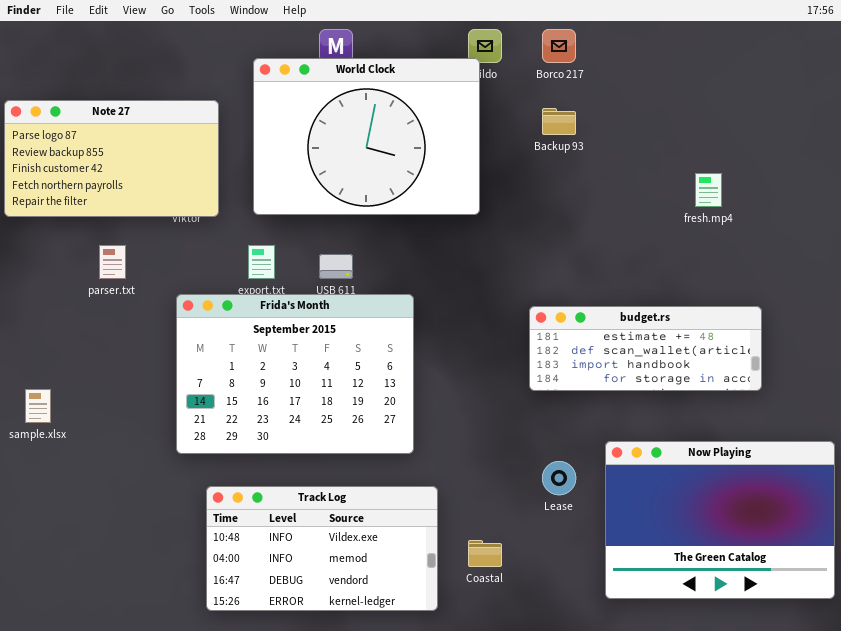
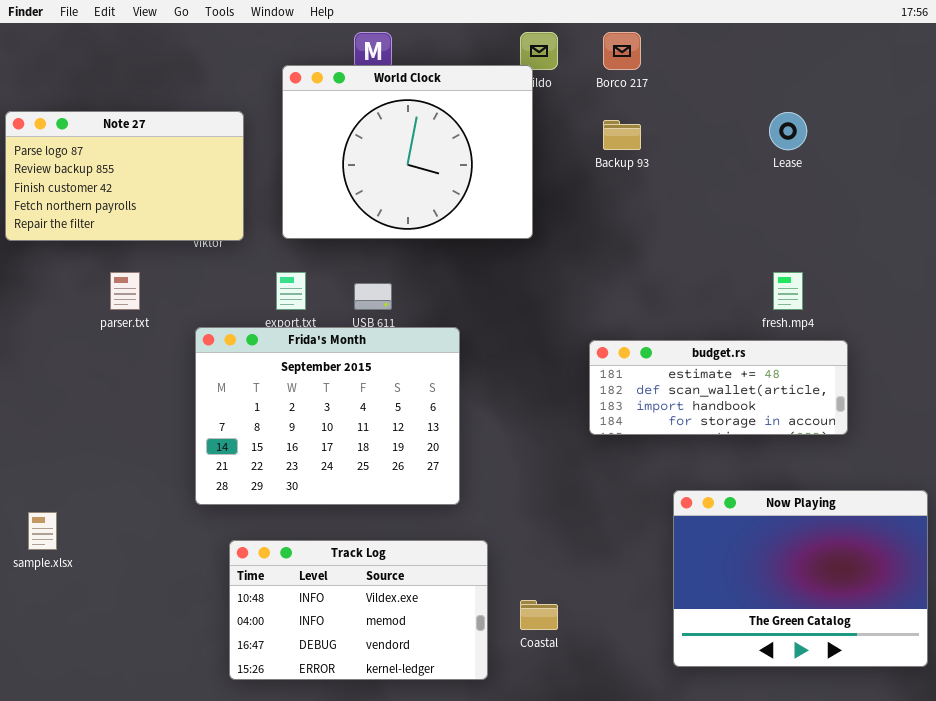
fresh.mp4: [695,173,722,207] -> [773,272,803,310], moved
sample.xlsx: [25,389,51,423] -> [28,512,57,550], moved
Lease: [542,461,576,495] -> [769,112,807,150], moved

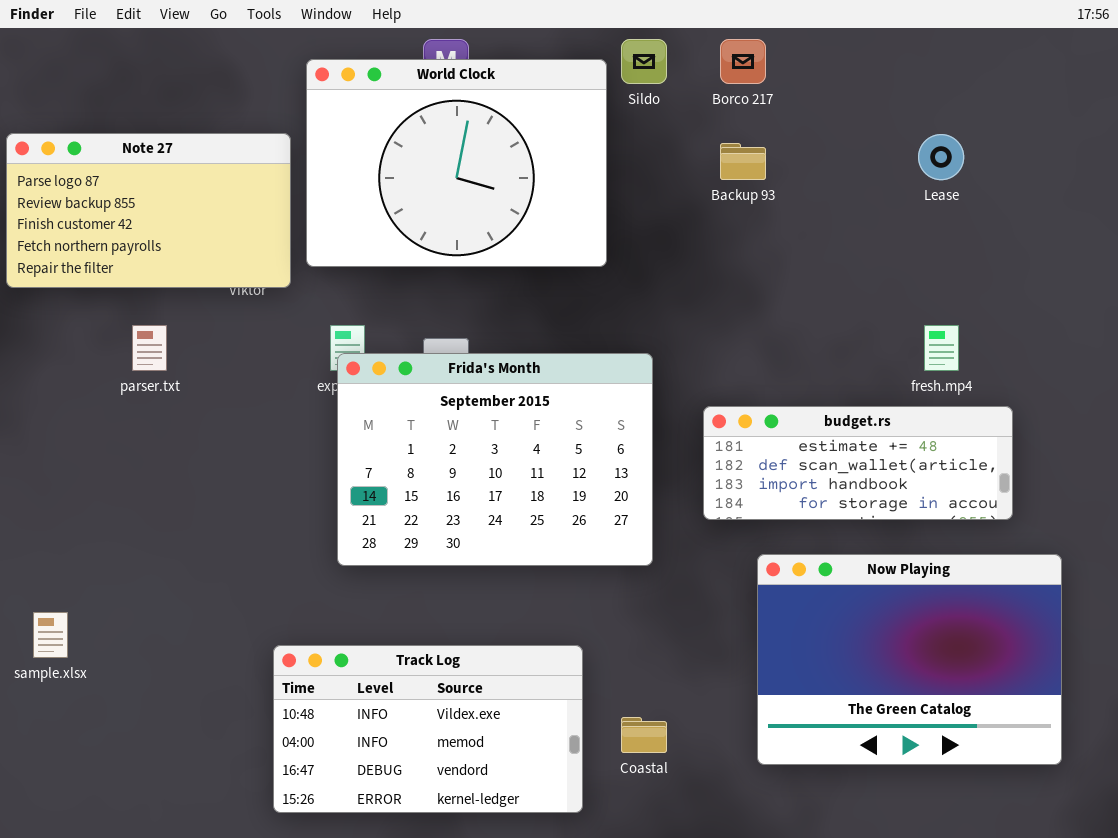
World Clock: [282,65,533,239] -> [306,59,607,267], moved
Frida's Month: [195,327,460,505] -> [337,353,653,566], moved
Now Playing: [673,490,928,667] -> [757,554,1062,765], moved

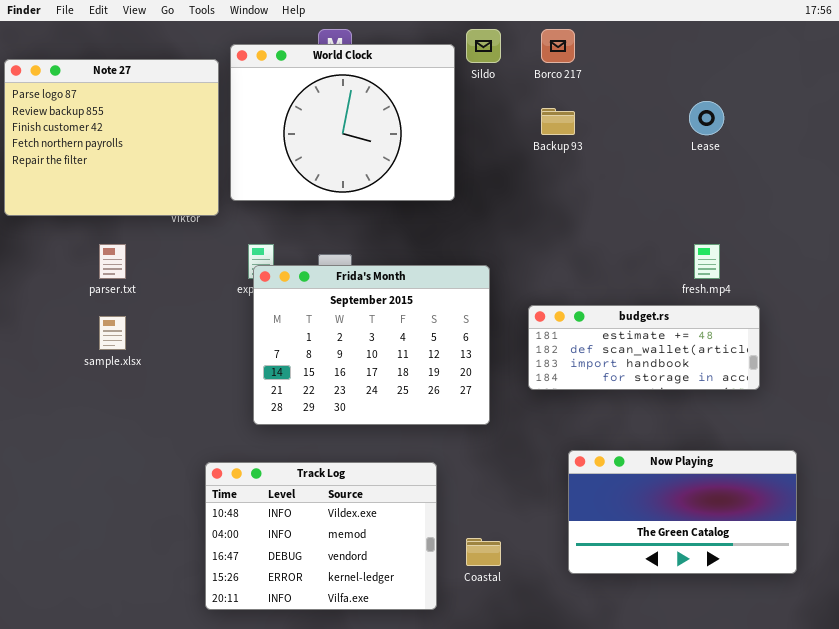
Note 27: [6,133,291,288] -> [4,59,219,216], resized
Now Playing: [757,554,1062,765] -> [568,450,797,574], resized
sample.xlsx: [33,612,68,658] -> [99,316,126,350], moved
Track Log: [273,645,583,813] -> [205,462,437,610], resized

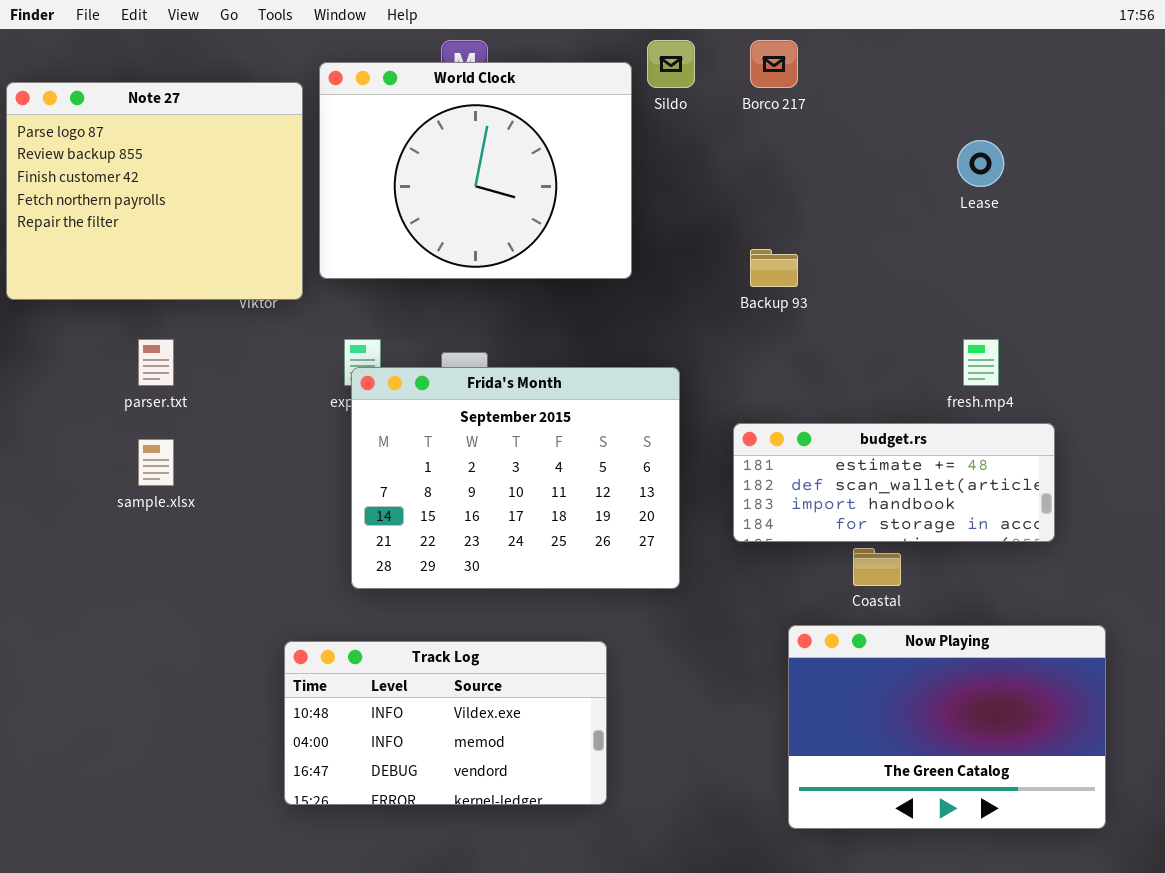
Backup 93: [541,108,575,135] -> [750,249,798,287], moved
Now Playing: [568,450,797,574] -> [788,625,1106,829], resized
Track Log: [205,462,437,610] -> [284,641,607,805], resized
Coastal: [466,538,501,566] -> [853,548,901,586], moved

